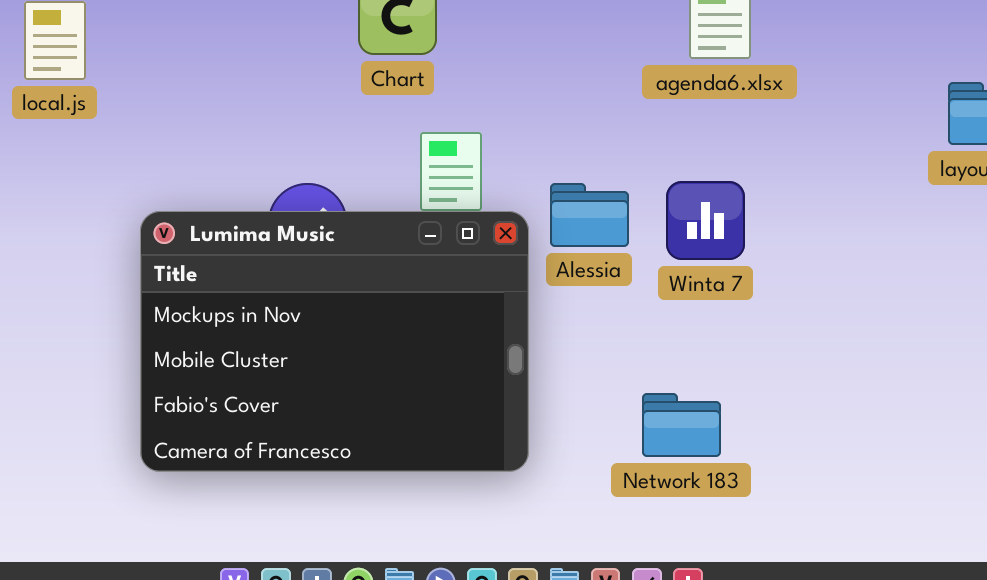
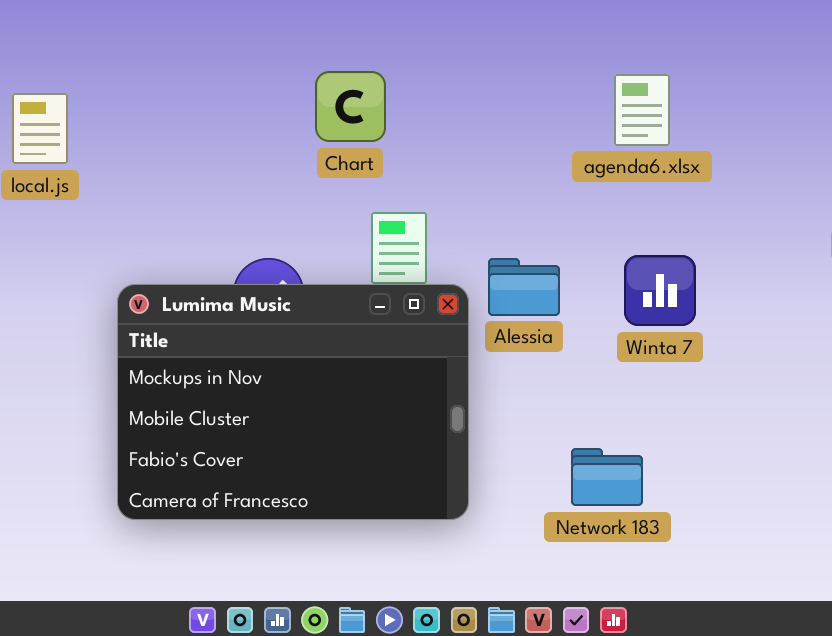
Winta 7: [666,181,745,260] -> [624,255,696,326], moved

